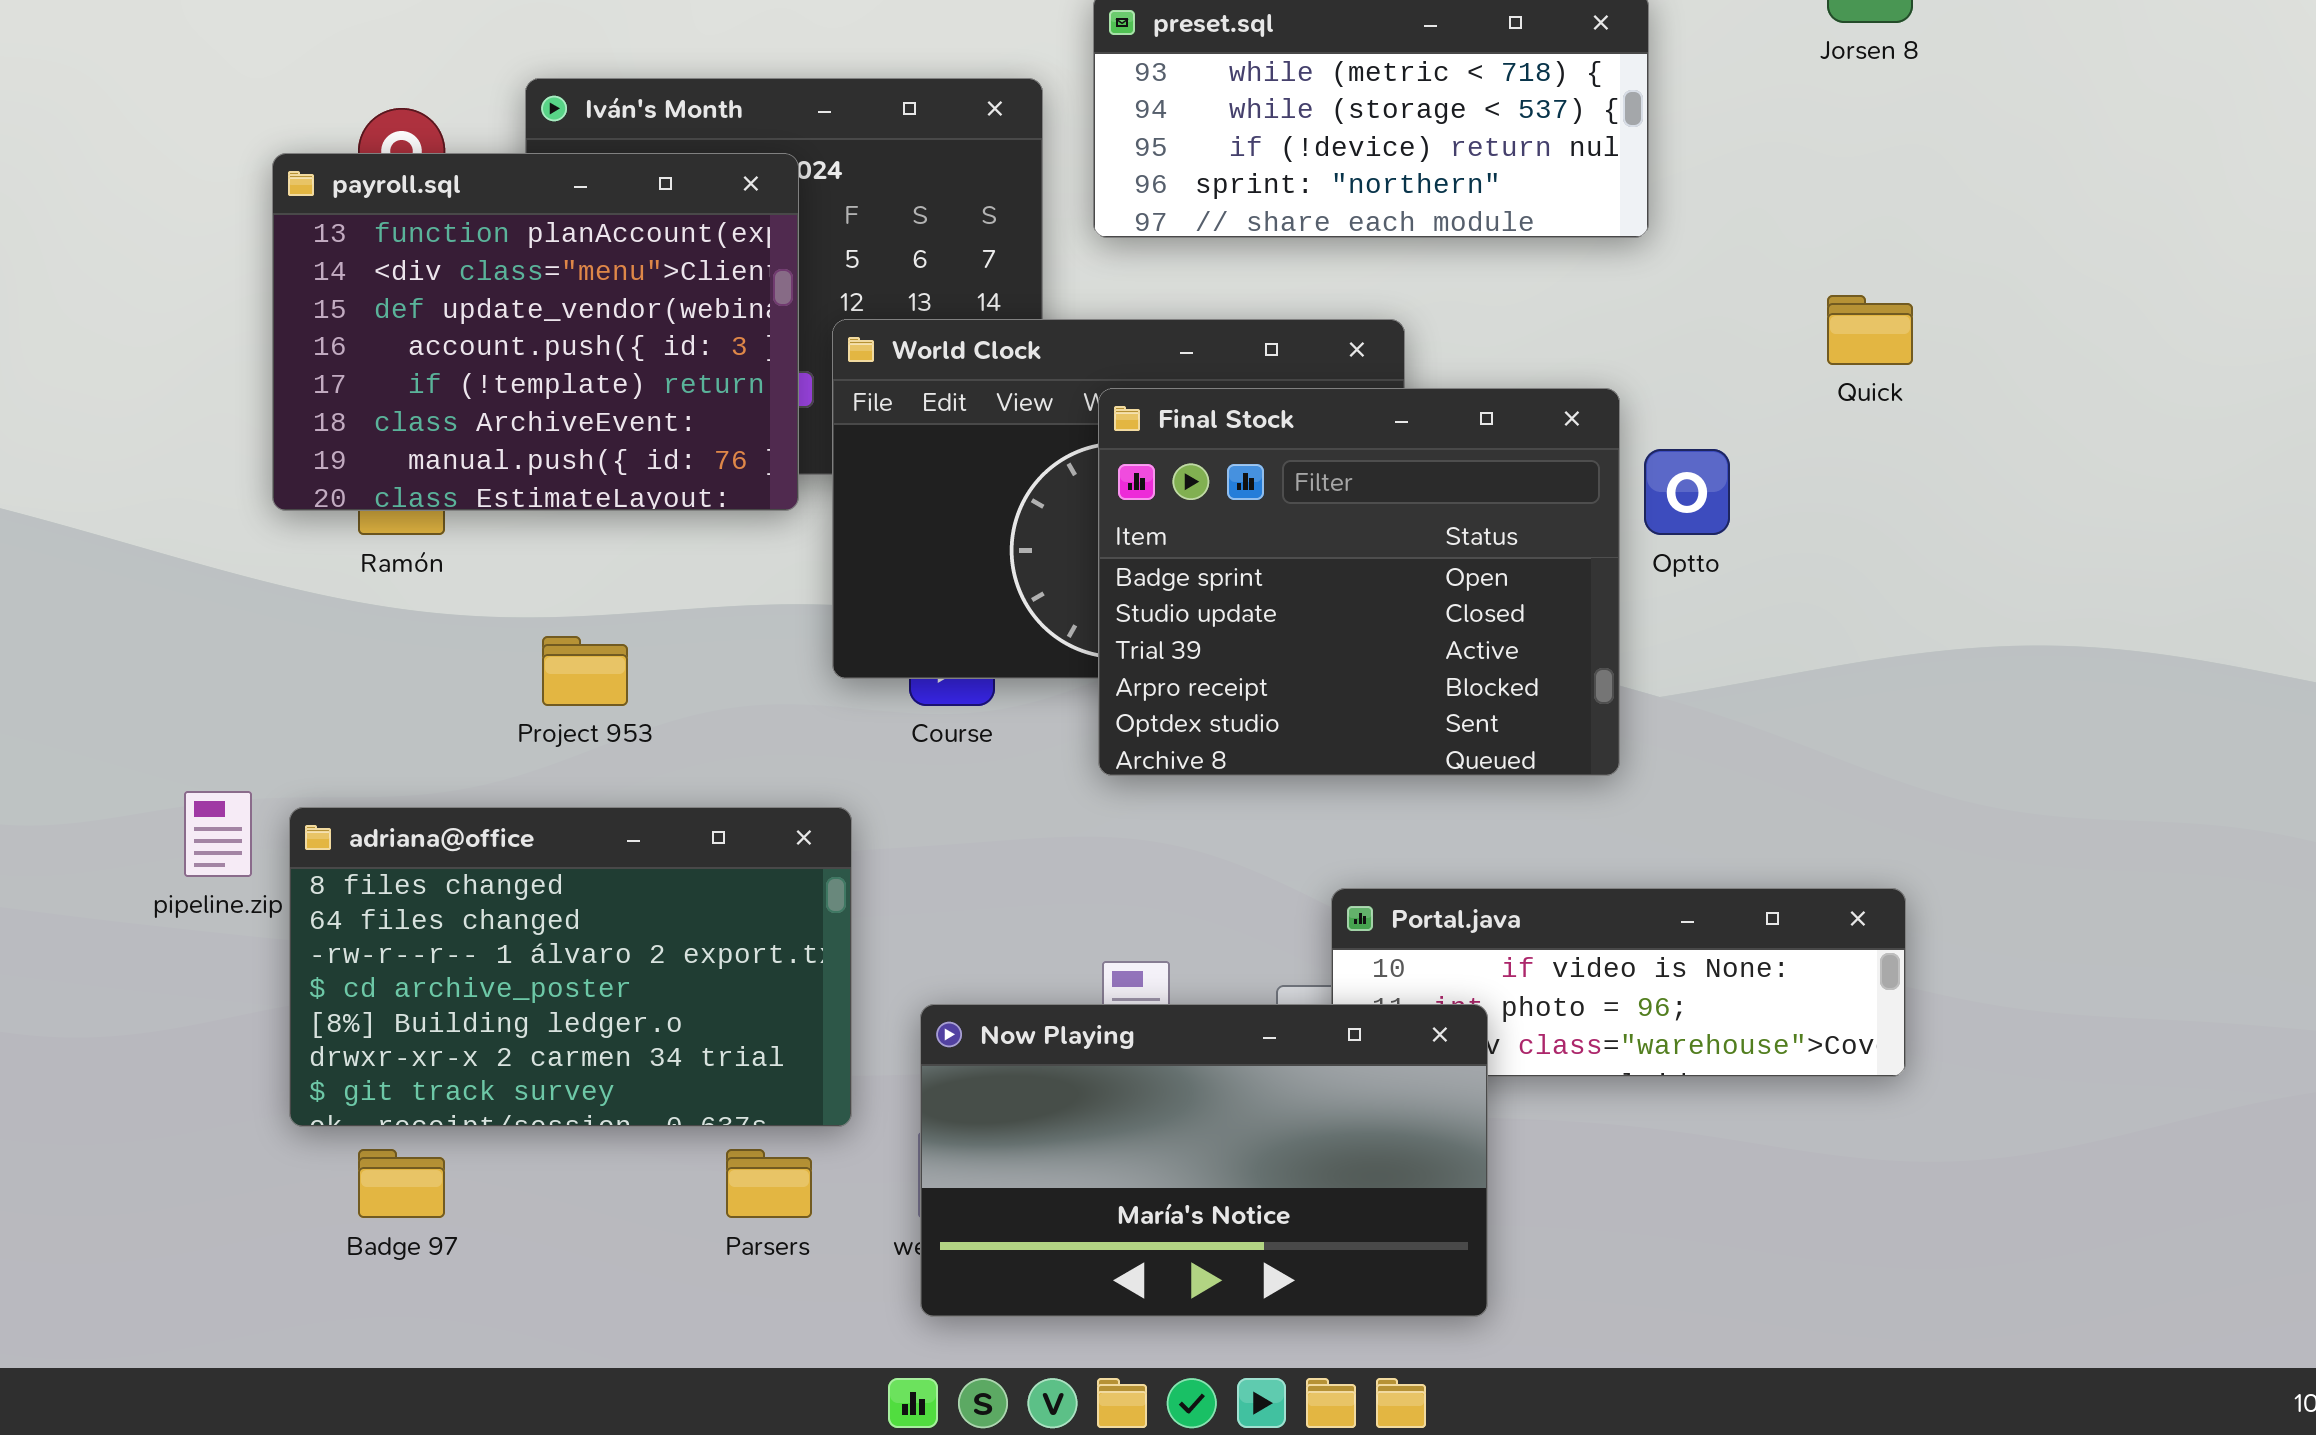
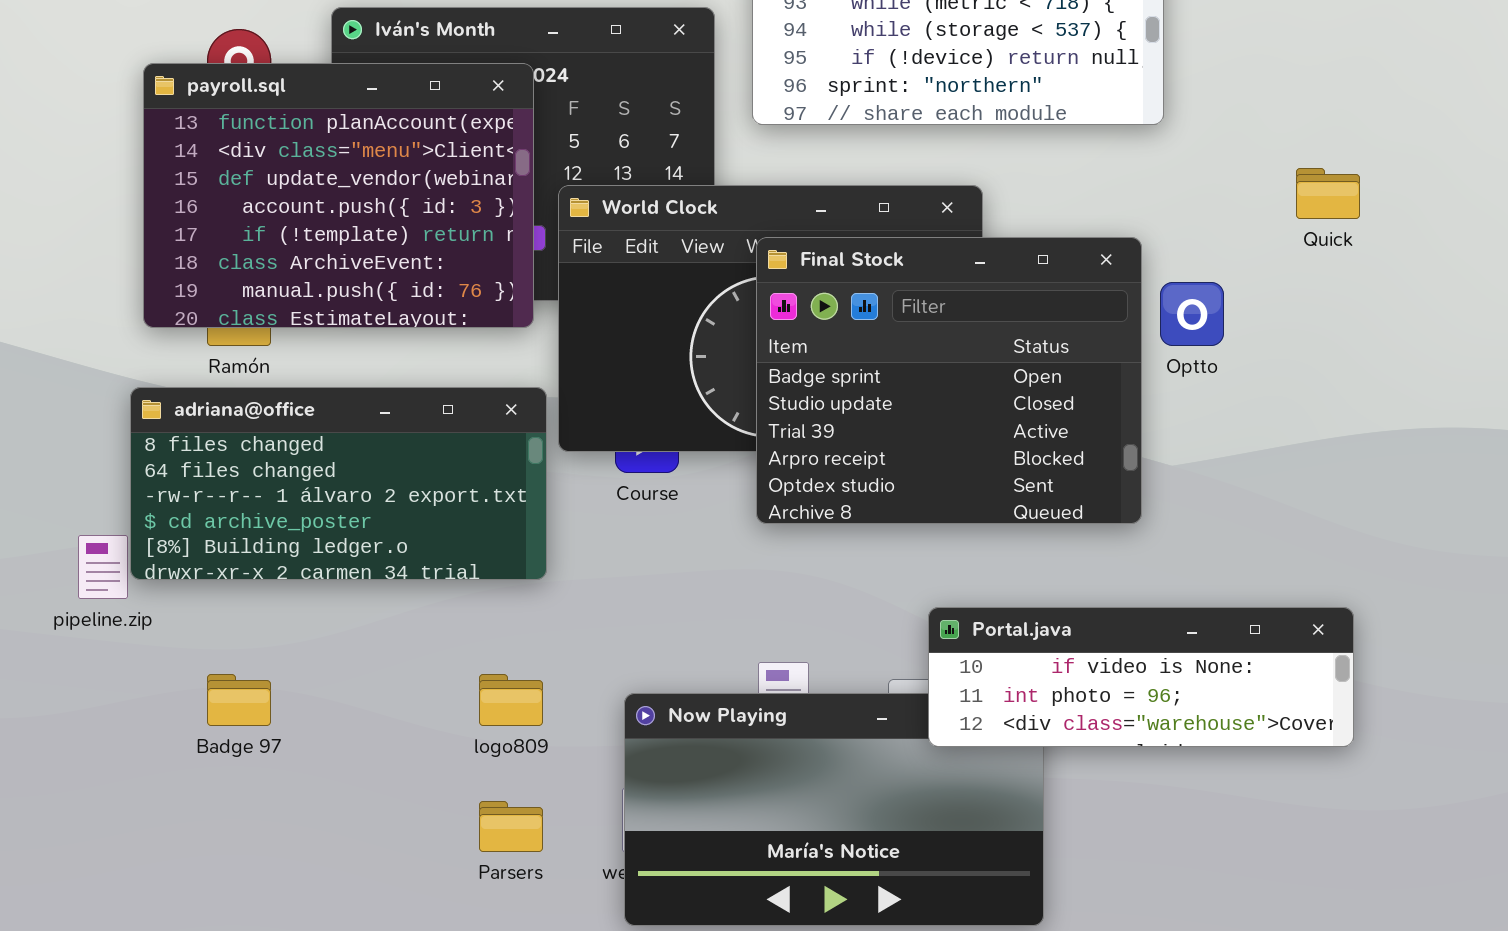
adriana@office: [289,807,852,1127] -> [130,387,547,580], moved, resized
Portal.java: [1331,888,1906,1077] -> [928,607,1354,747], raised
Badge 97: [358,1149,445,1218] -> [207,674,271,726], moved

